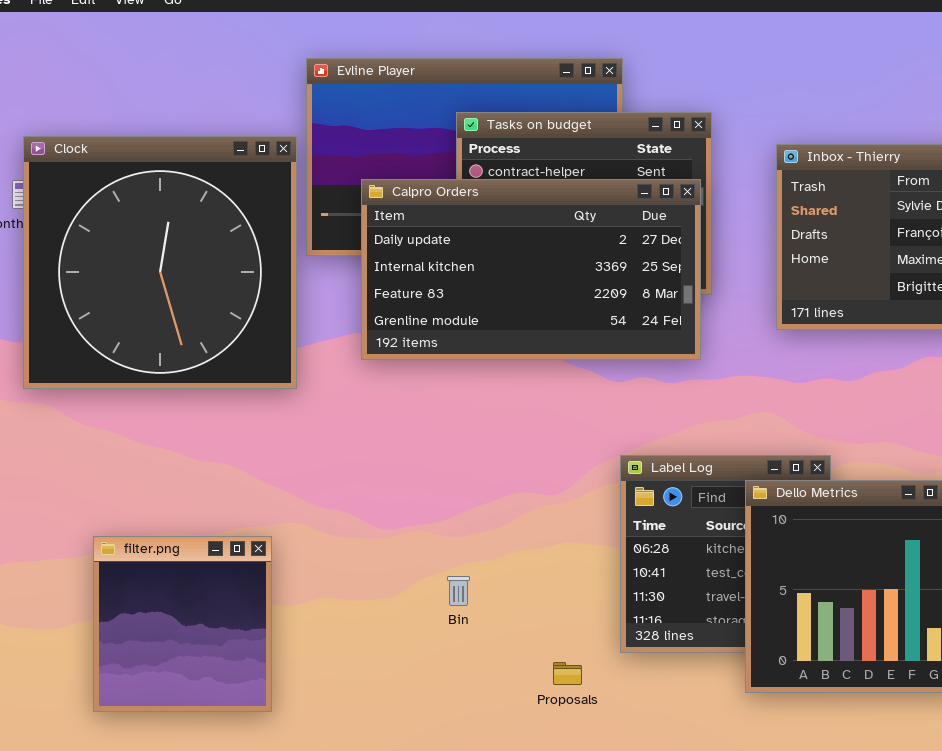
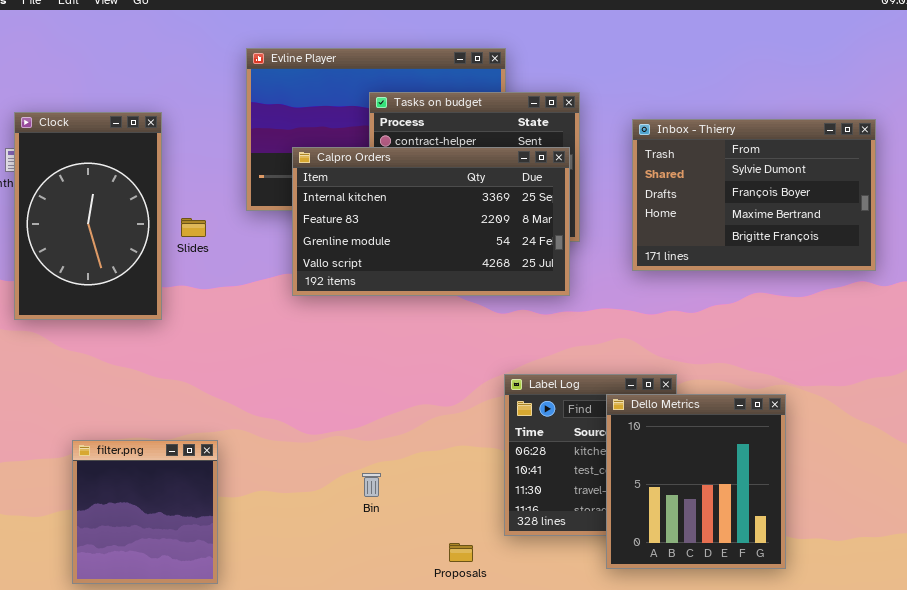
Clock: [23,136,297,389] -> [14,112,162,320], resized
Calpro Orders: [361,179,701,360] -> [292,147,570,296], scrolled down 1 row

